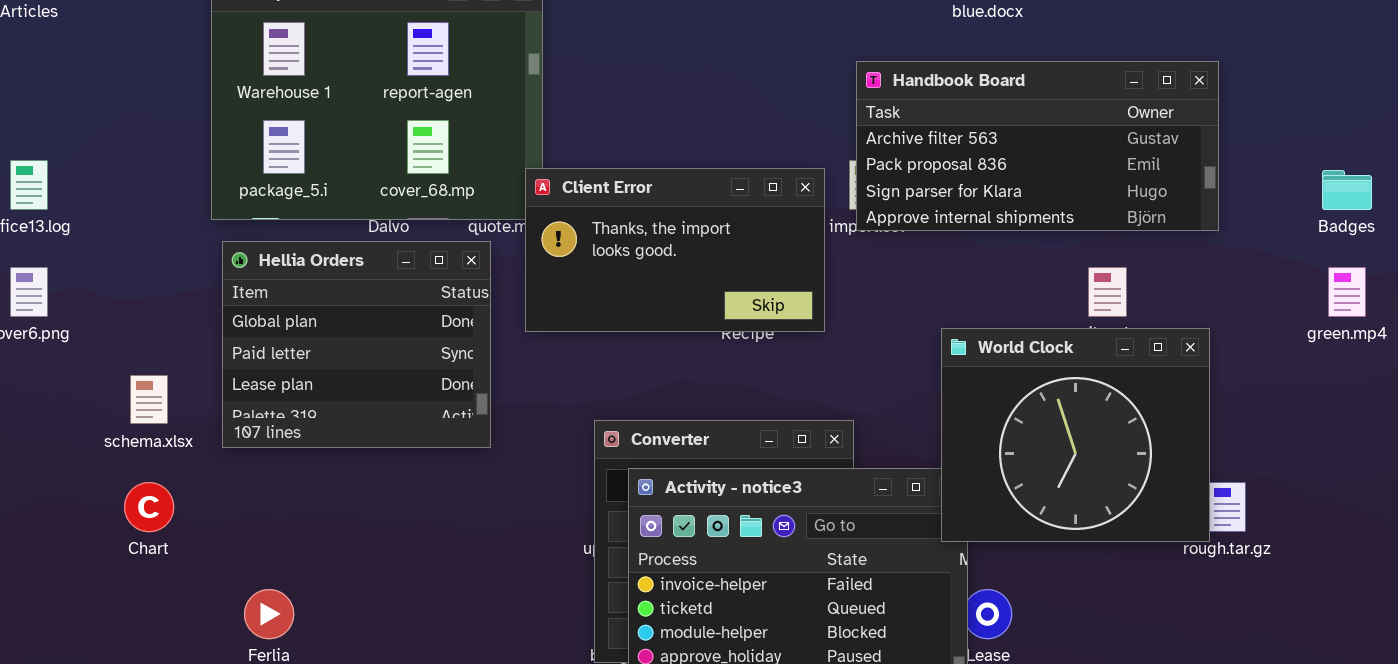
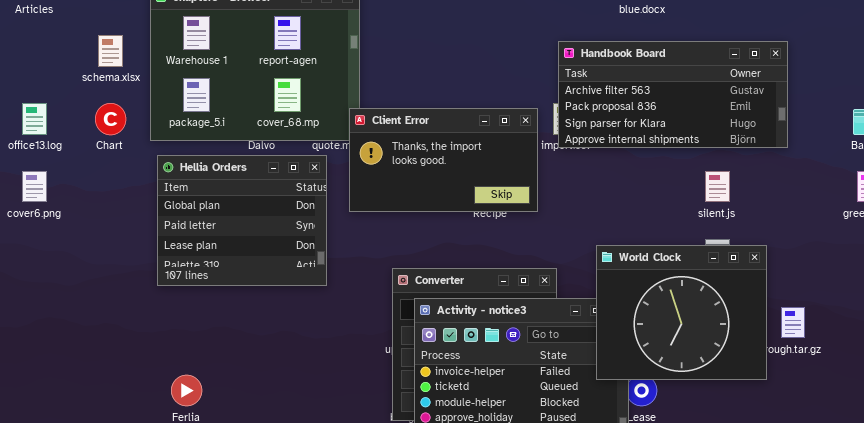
World Clock: [941,328,1210,542] -> [596,245,767,380], moved
schema.xlsx: [130,375,168,424] -> [98,35,123,67], moved
Chart: [124,482,174,532] -> [95,103,126,135], moved

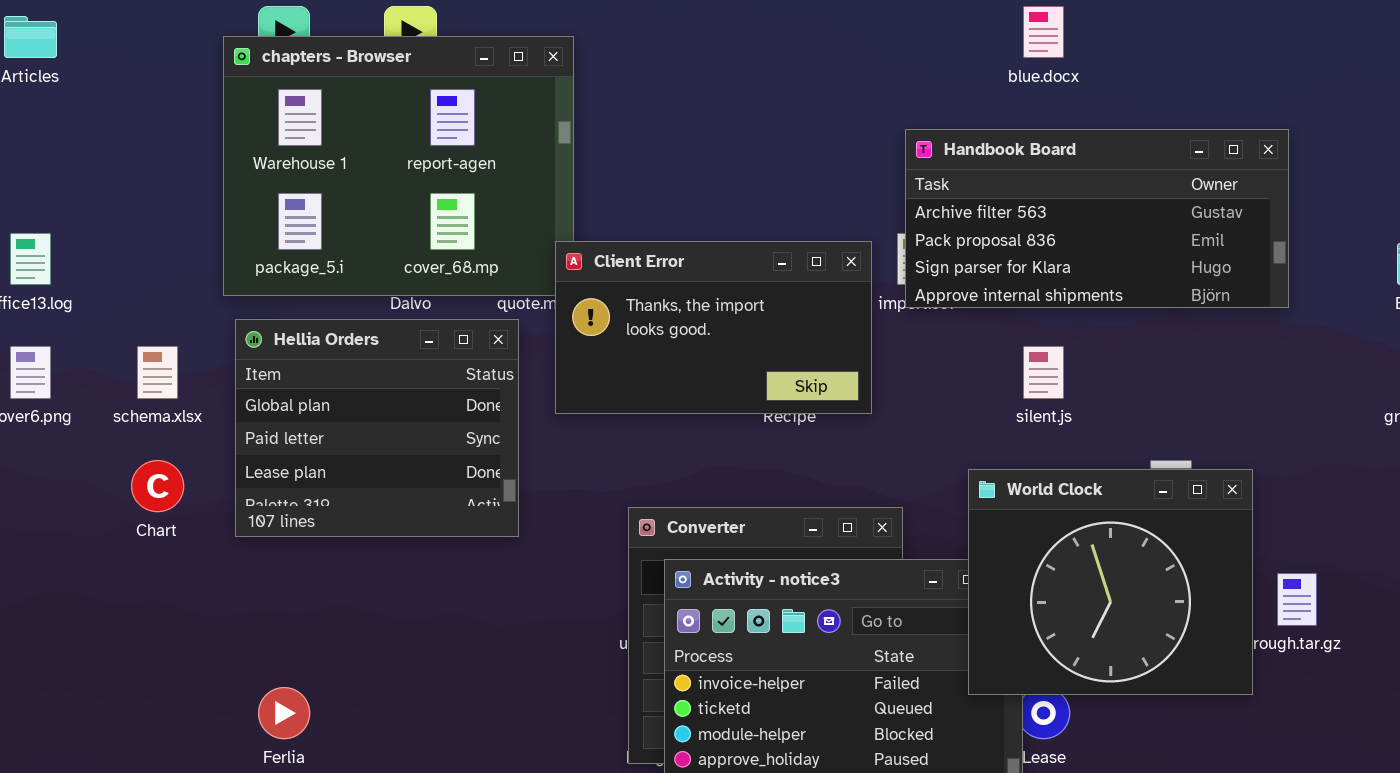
schema.xlsx: [98,35,123,67] -> [137,346,178,399], moved
Chart: [95,103,126,135] -> [131,460,184,512], moved
silent.js: [705,171,730,202] -> [1023,346,1064,399], moved

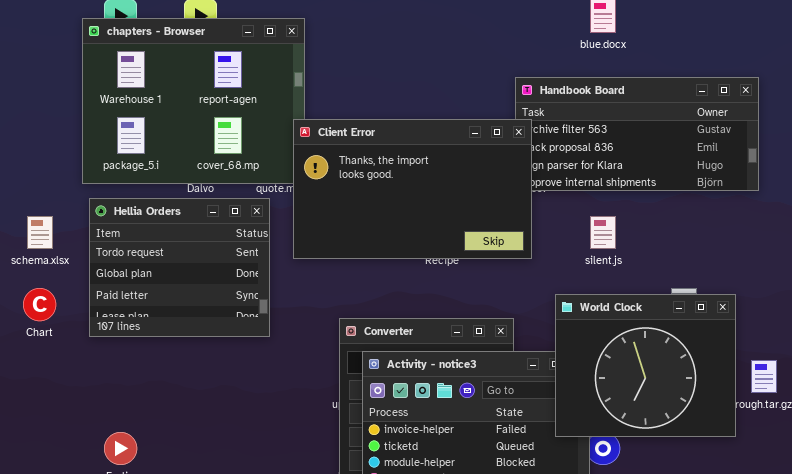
Client Error: [555,241,872,414] -> [293,119,532,259], resized
Hellia Orders: [235,319,519,537] -> [89,198,270,337], scrolled up 1 row

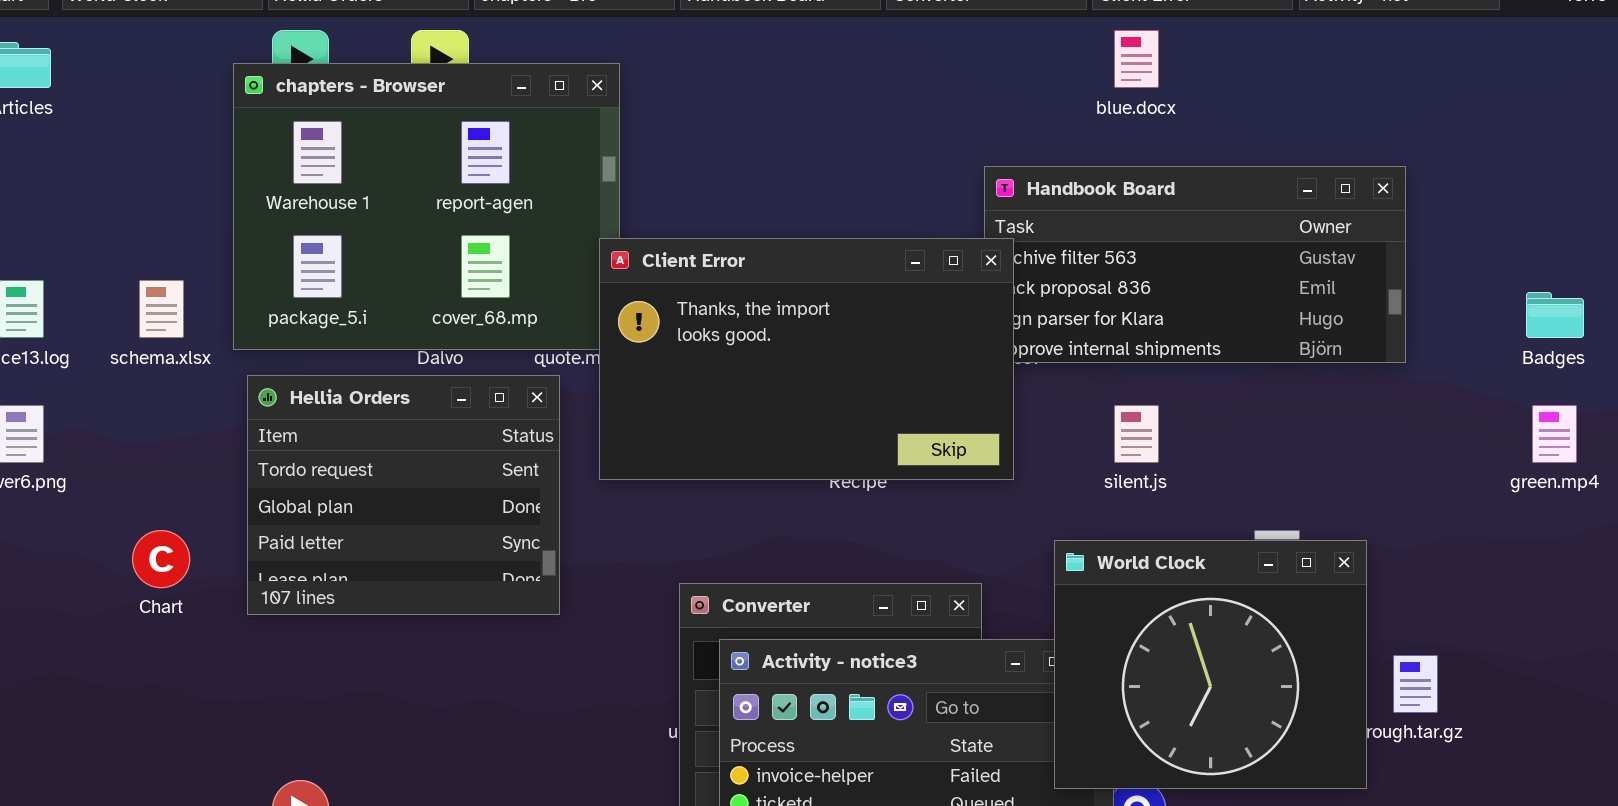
schema.xlsx: [27,216,53,249] -> [139,280,184,338], moved

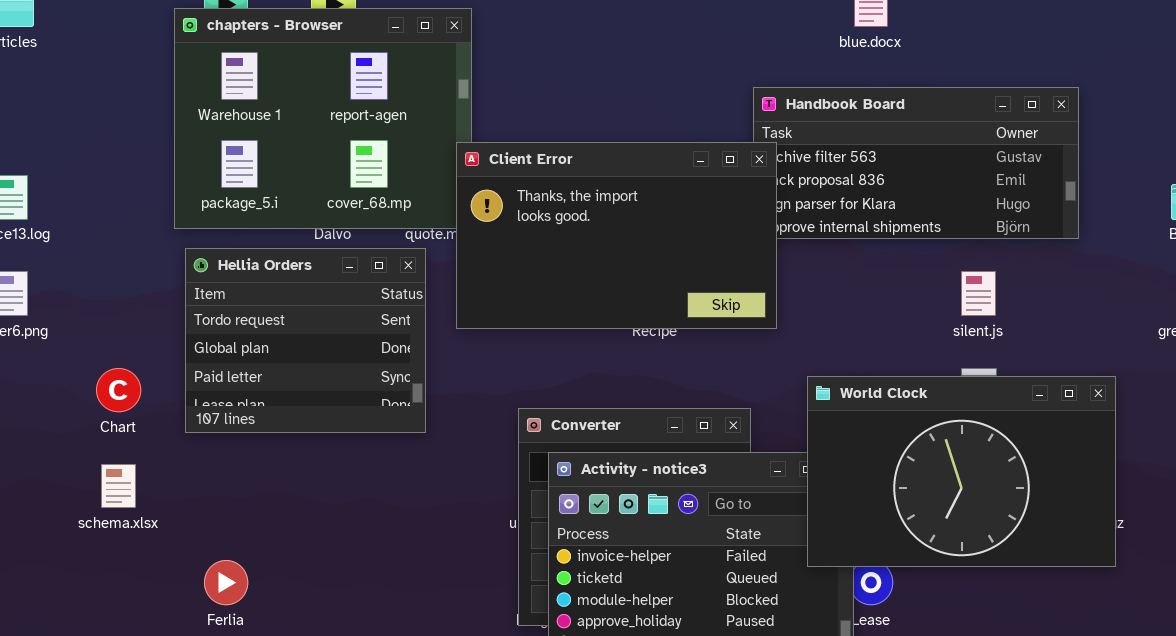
schema.xlsx: [139,280,184,338] -> [101,464,136,508], moved
silent.js: [1114,405,1159,463] -> [961,271,996,316], moved
World Clock: [1054,540,1367,789] -> [807,376,1116,567], resized

